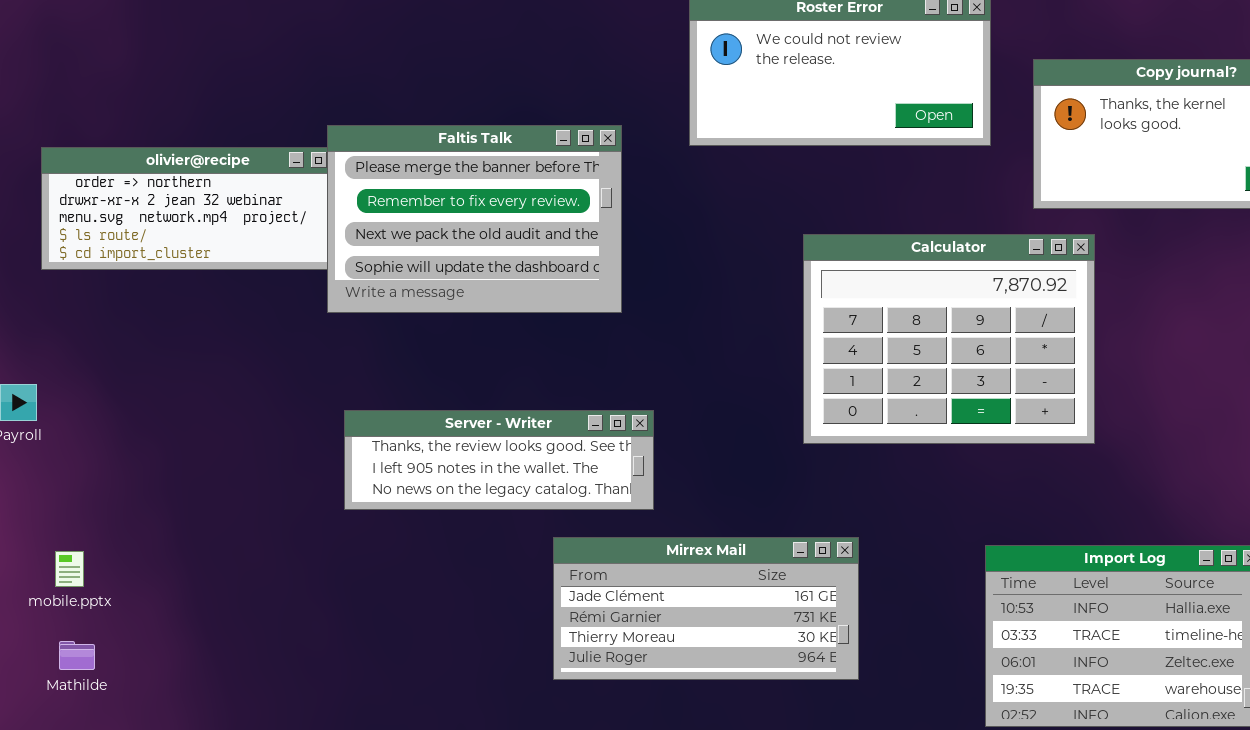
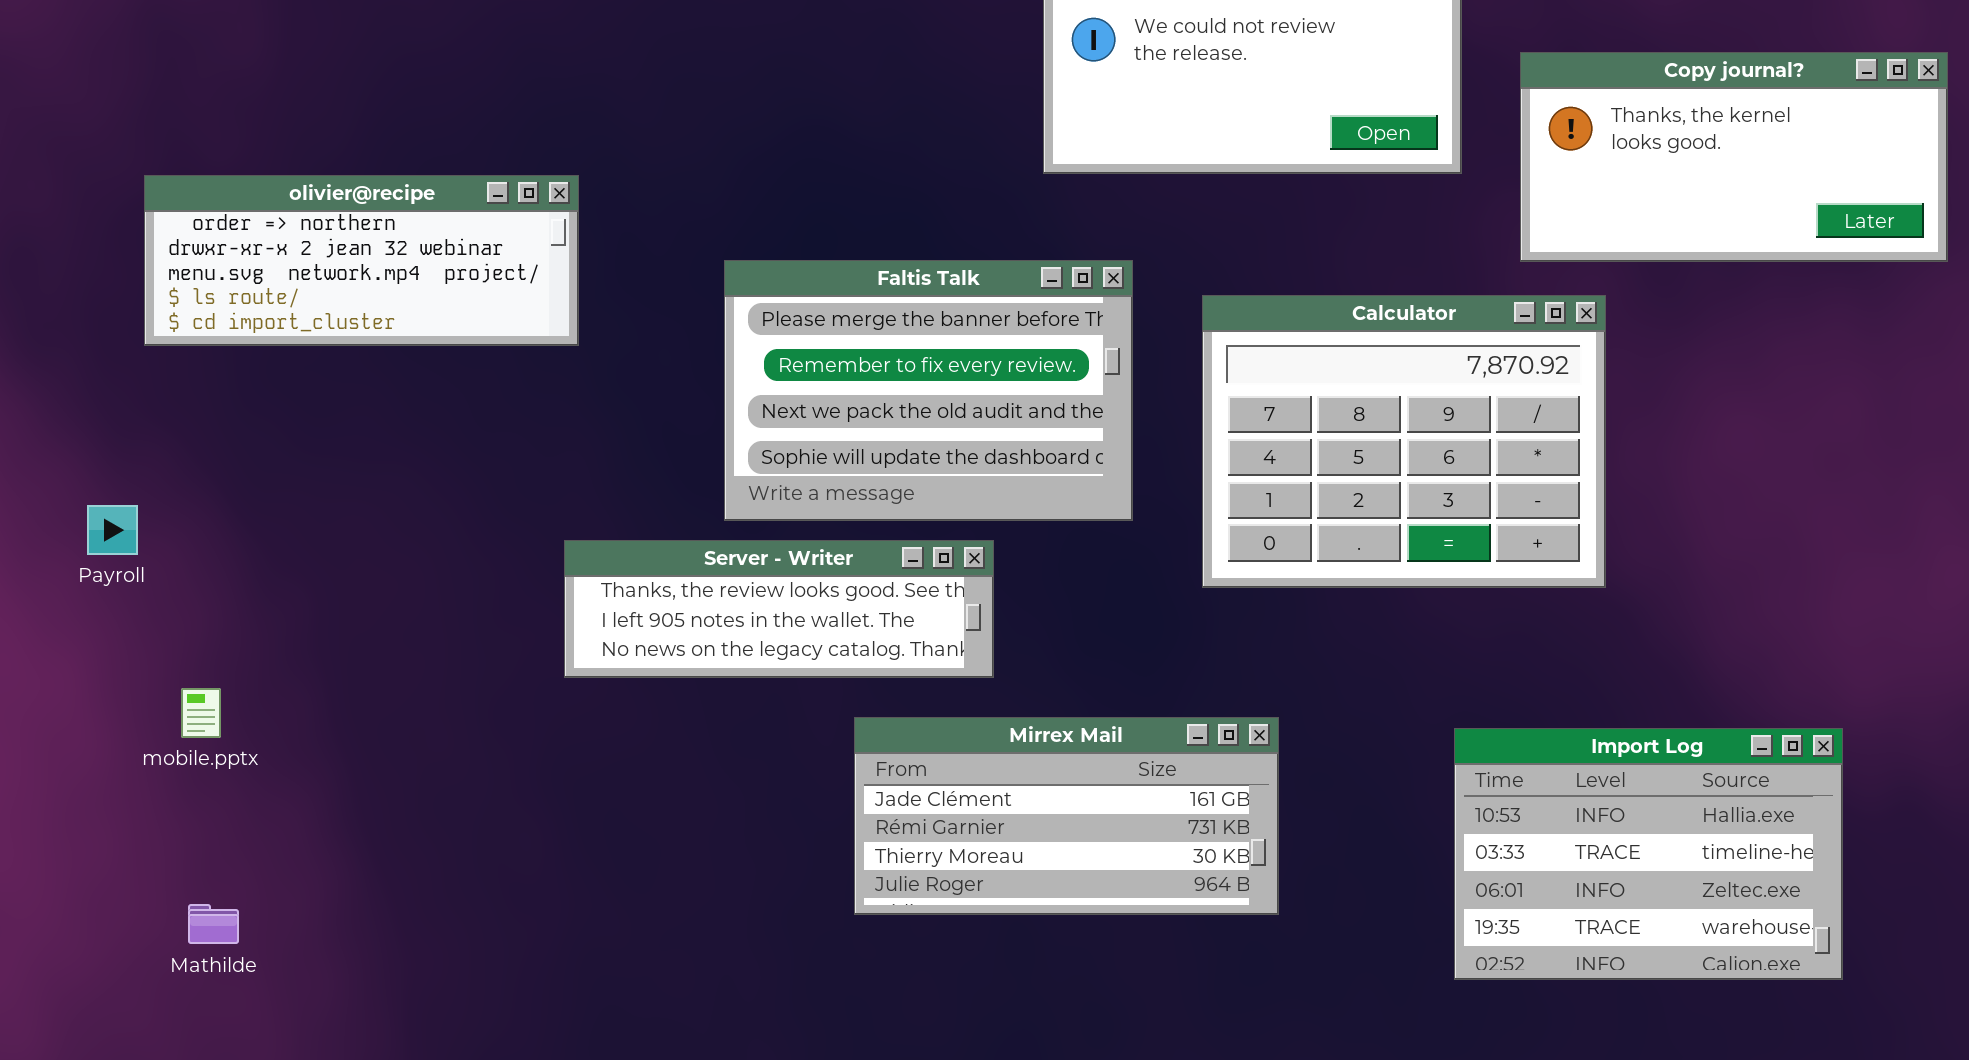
Faltis Talk: [327,125,622,313] -> [724,260,1133,521], moved
mobile.pptx: [55,551,84,587] -> [181,688,221,738], moved
Mathilde: [59,641,95,670] -> [188,904,239,944], moved

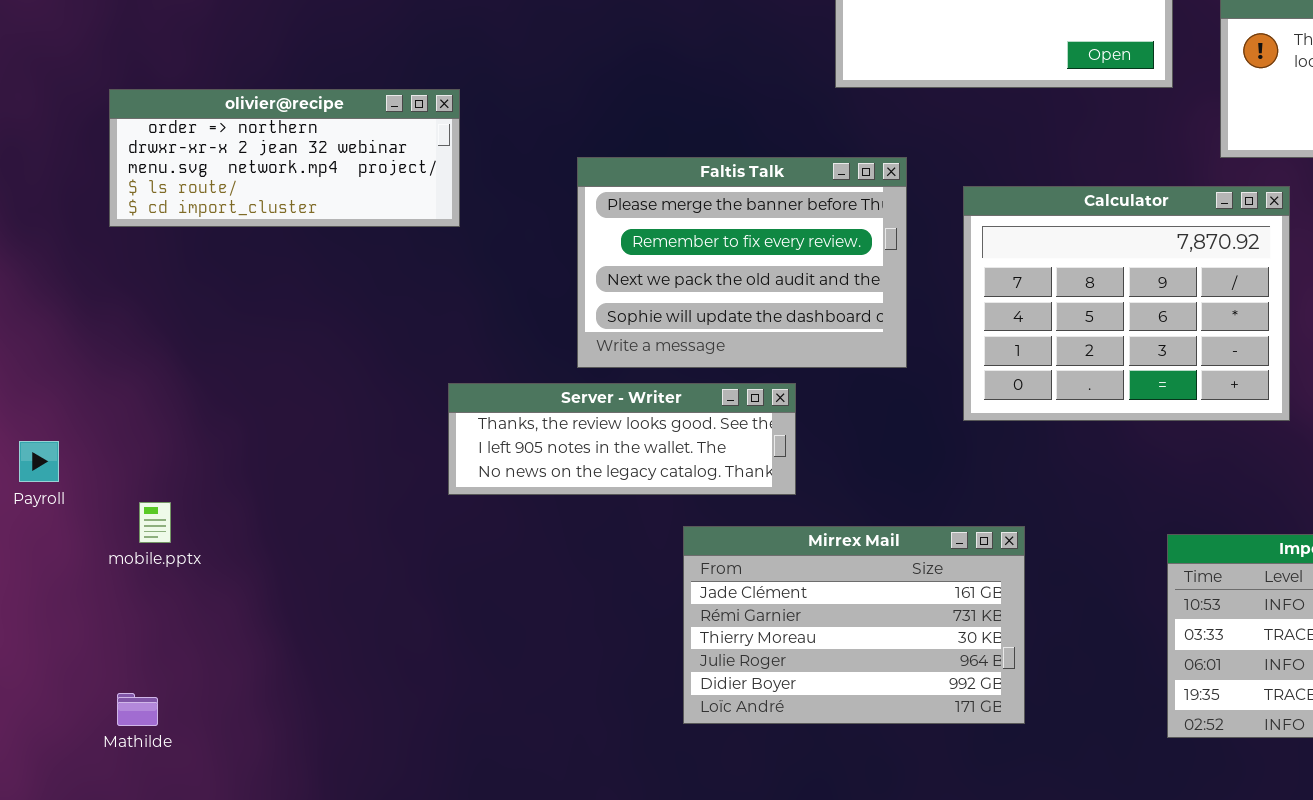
Payroll: [87,505,138,555] -> [19,441,59,482], moved
Mirrex Mail: [854,717,1279,915] -> [683,526,1025,724], resized
Mathilde: [188,904,239,944] -> [117,693,158,726], moved

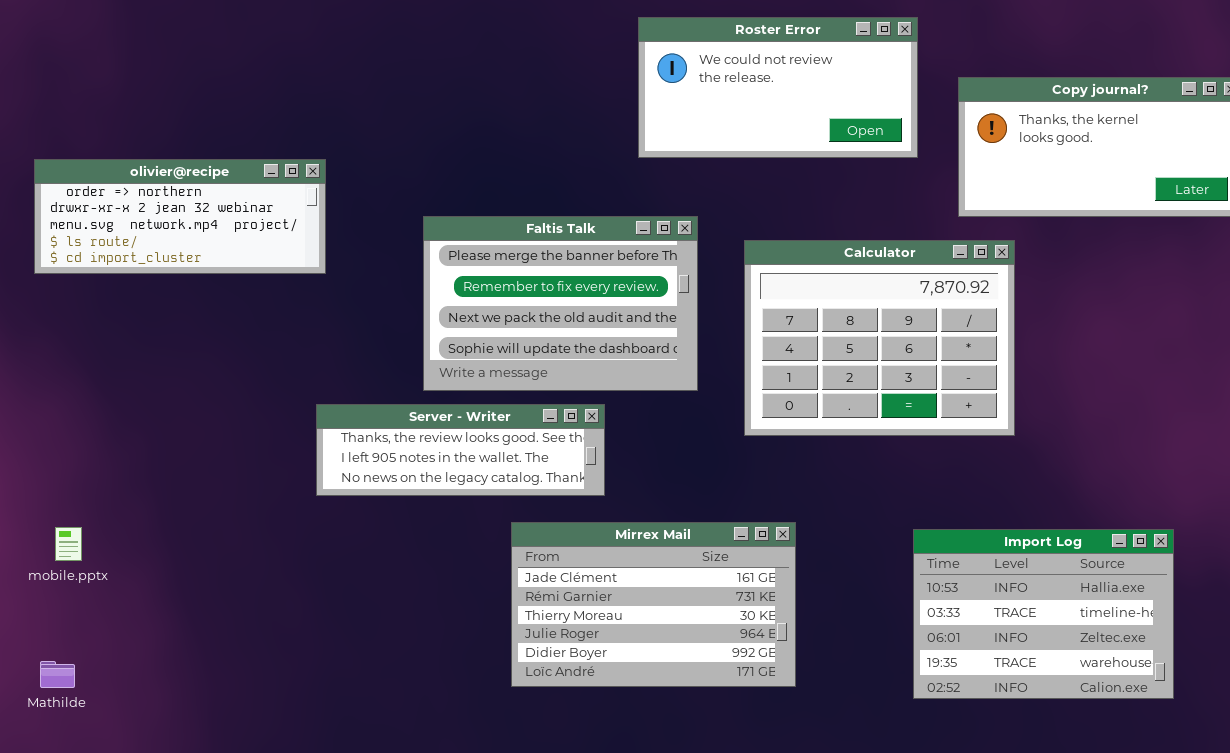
mobile.pptx: [139,502,171,543] -> [55,527,82,561], moved

